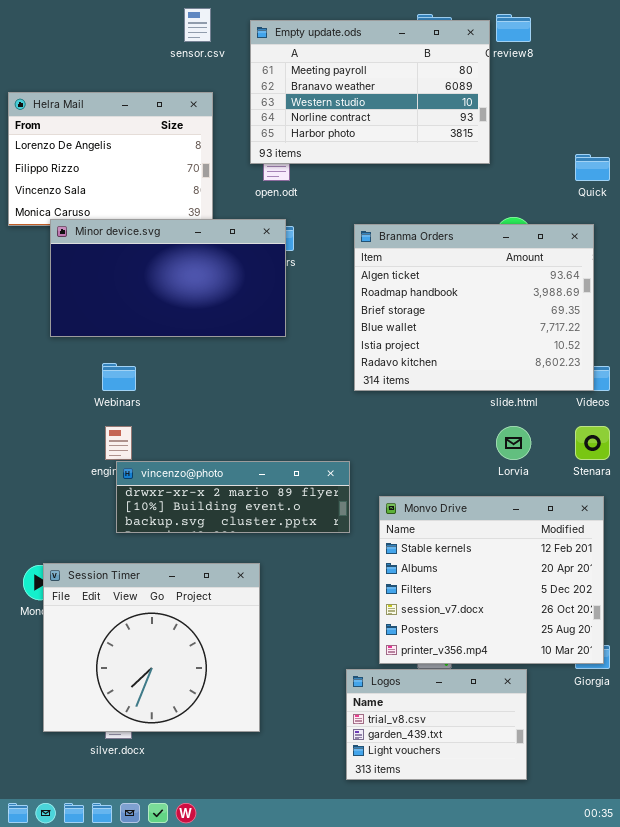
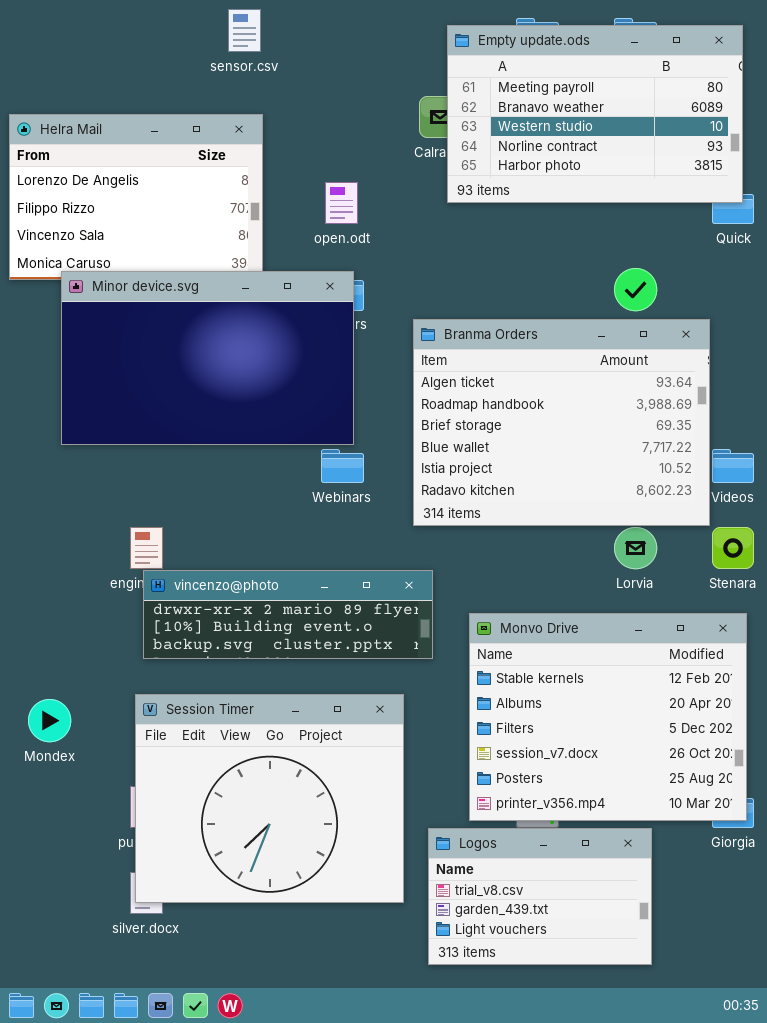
Empty update.ods: [250,20,490,164] -> [447,25,743,203], moved
Minor device.svg: [50,219,286,337] -> [61,271,354,445], resized
Branma Orders: [354,224,594,391] -> [413,319,710,526], moved
Webinars: [102,363,136,391] -> [321,449,364,483], moved
Session Timer: [43,563,260,732] -> [135,694,404,903], moved

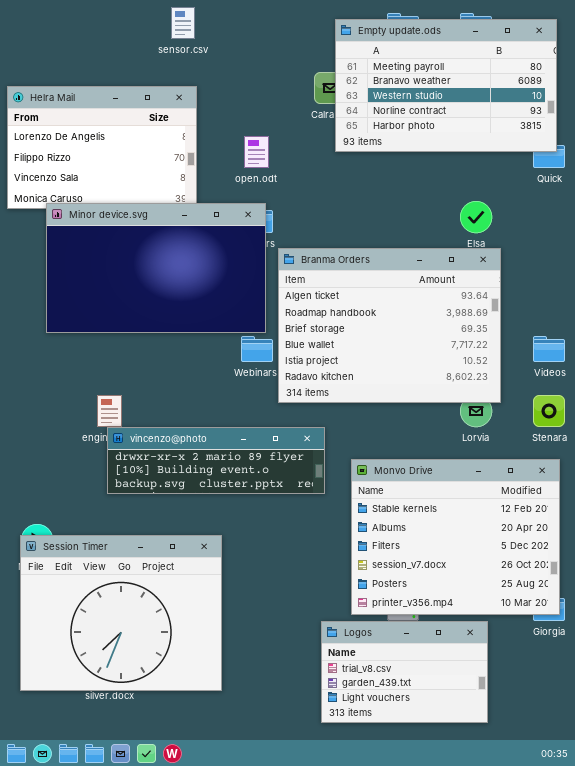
Branma Orders: [413,319,710,526] -> [278,248,501,403], moved
Session Timer: [135,694,404,903] -> [20,535,222,691], moved

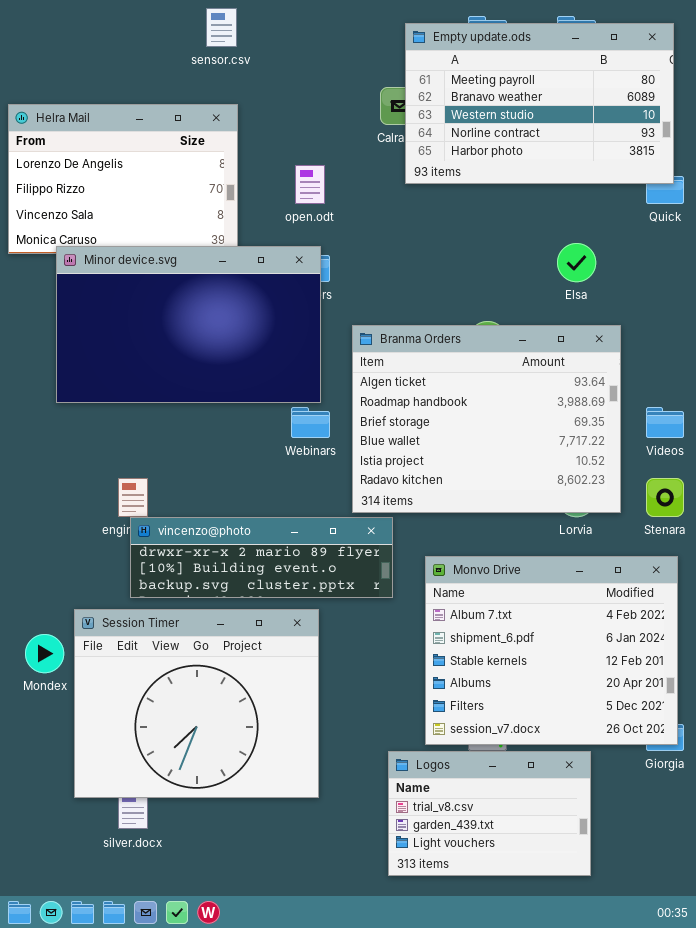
Branma Orders: [278,248,501,403] -> [352,325,621,513], moved
Monvo Drive: [351,459,560,615] -> [425,556,678,745], scrolled up 2 rows
Session Timer: [20,535,222,691] -> [74,609,319,798], moved

